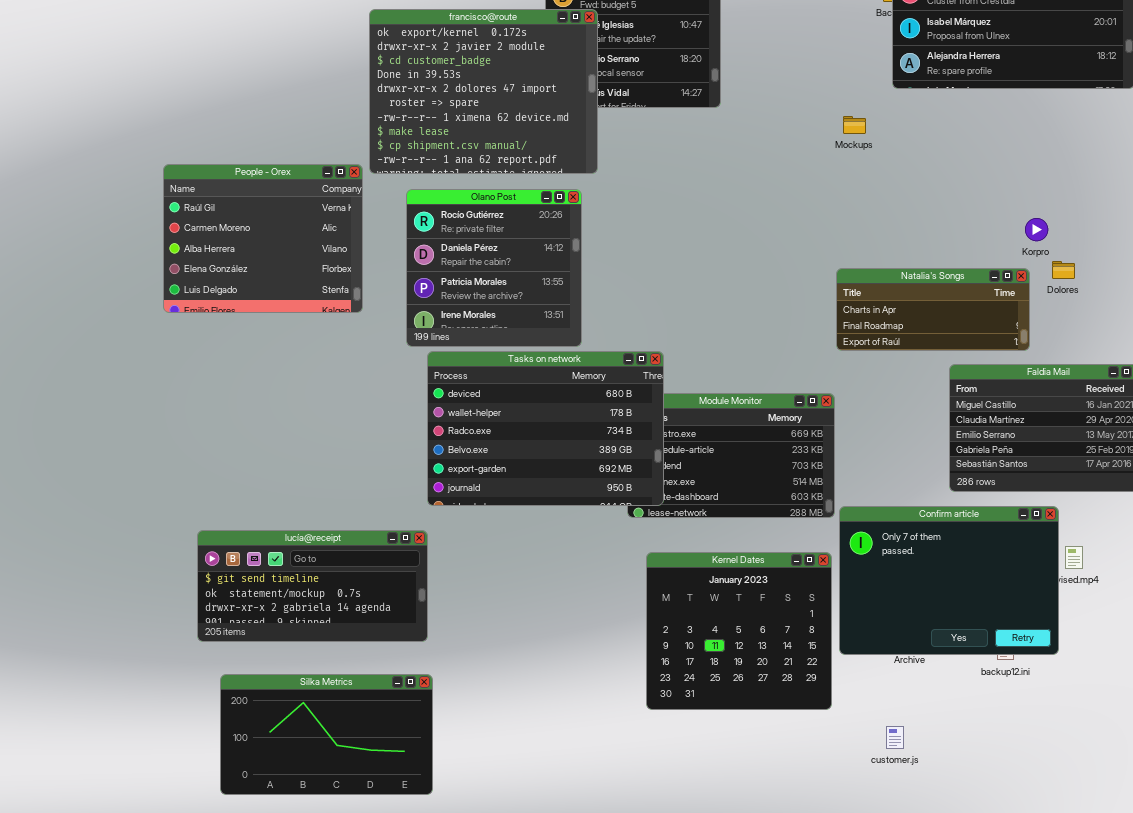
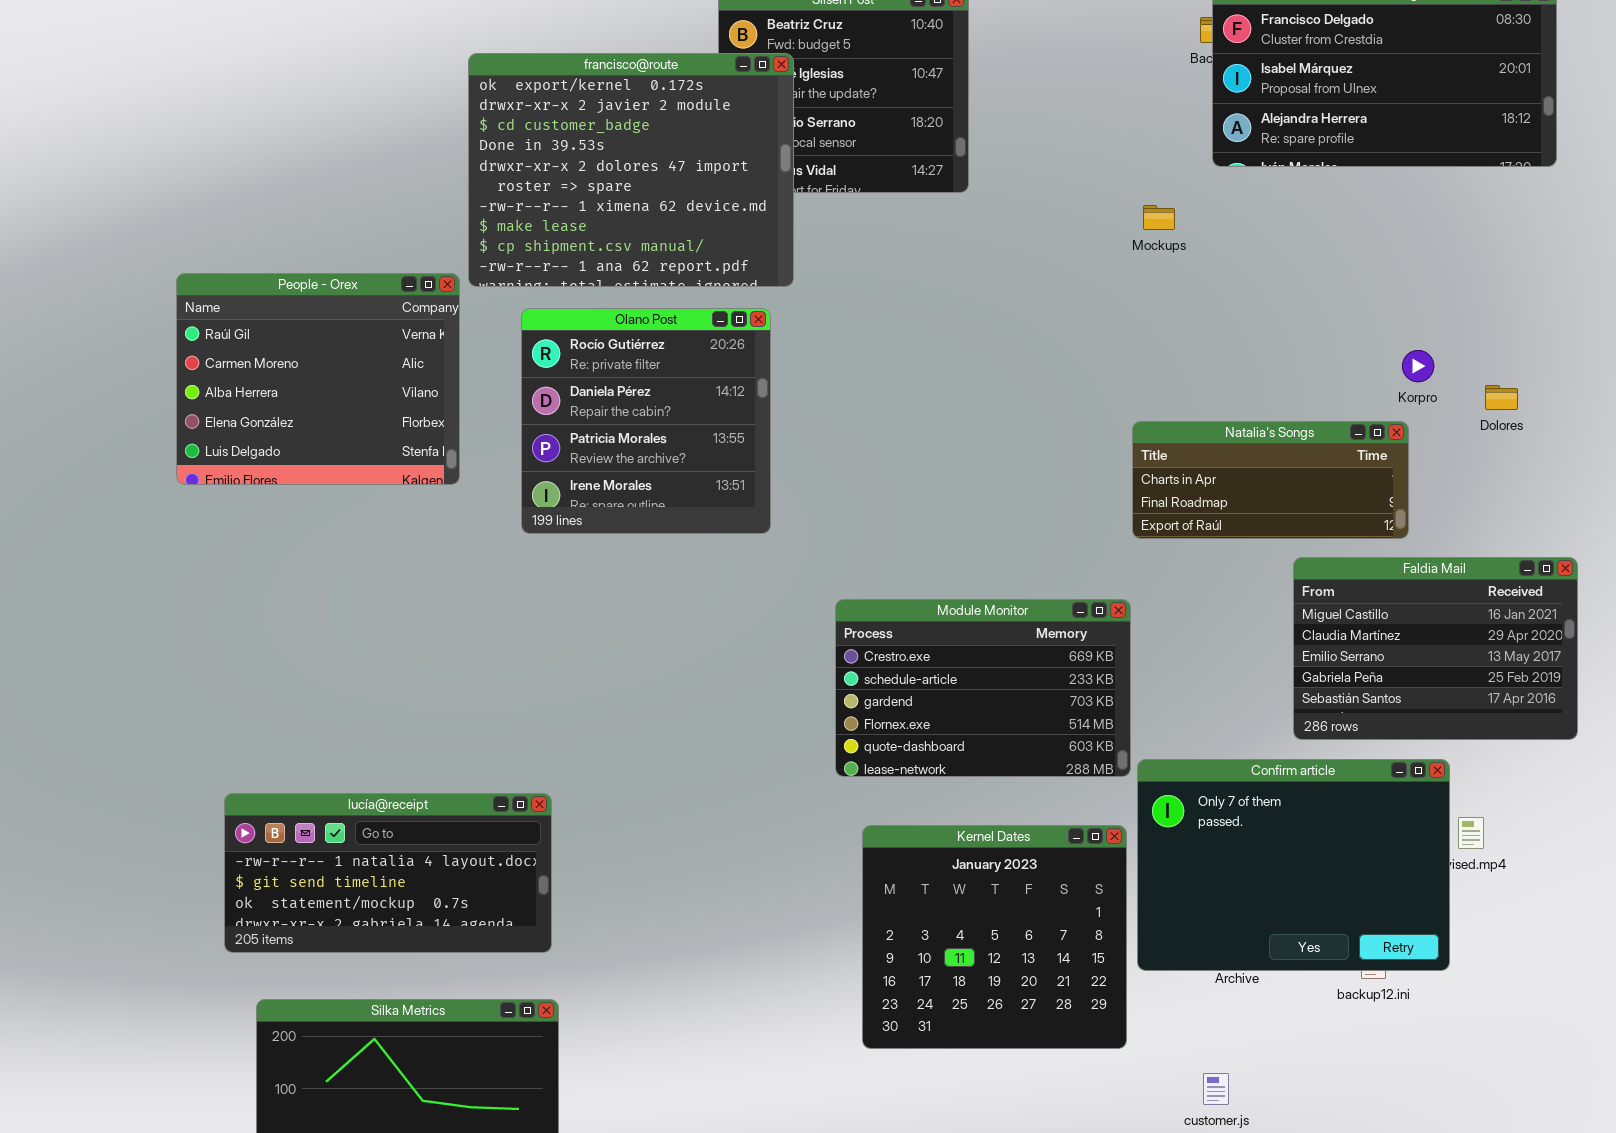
Dolores: [1052,261,1075,279] -> [1485,385,1518,410], moved
Tasks on network: [427,351,664,506] -> none, closed
lucía@receipt: [197,530,428,642] -> [224,793,552,953], scrolled up 1 row

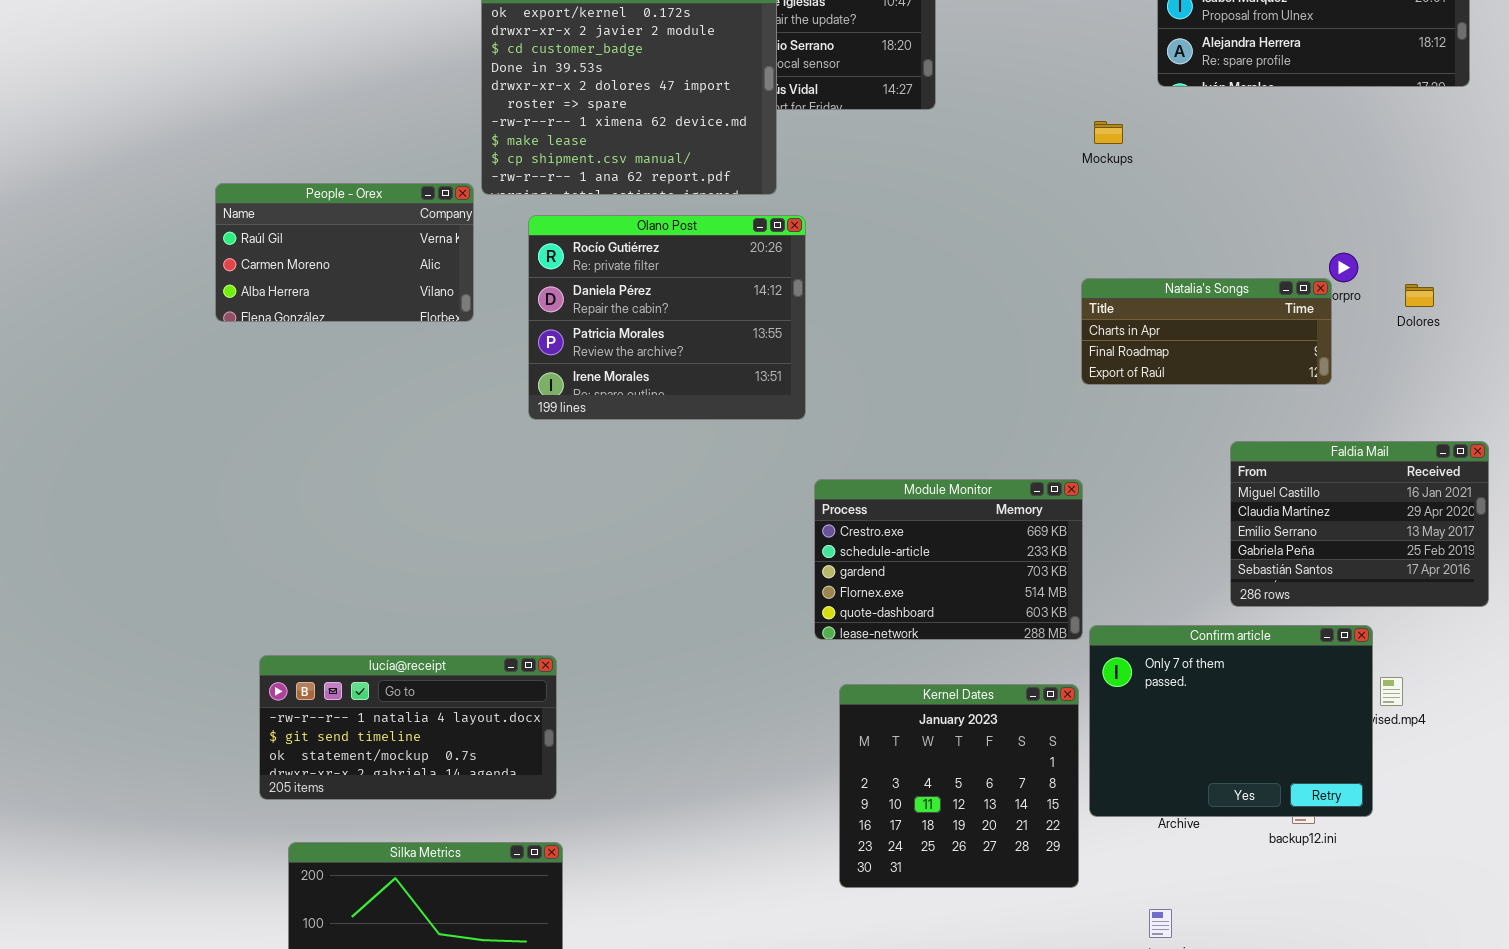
People - Orex: [176,273,460,485] -> [215,183,474,322], resized
Olano Post: [521,308,771,534] -> [528,215,806,420], resized
Natalia's Songs: [1132,421,1409,539] -> [1081,278,1332,385], moved

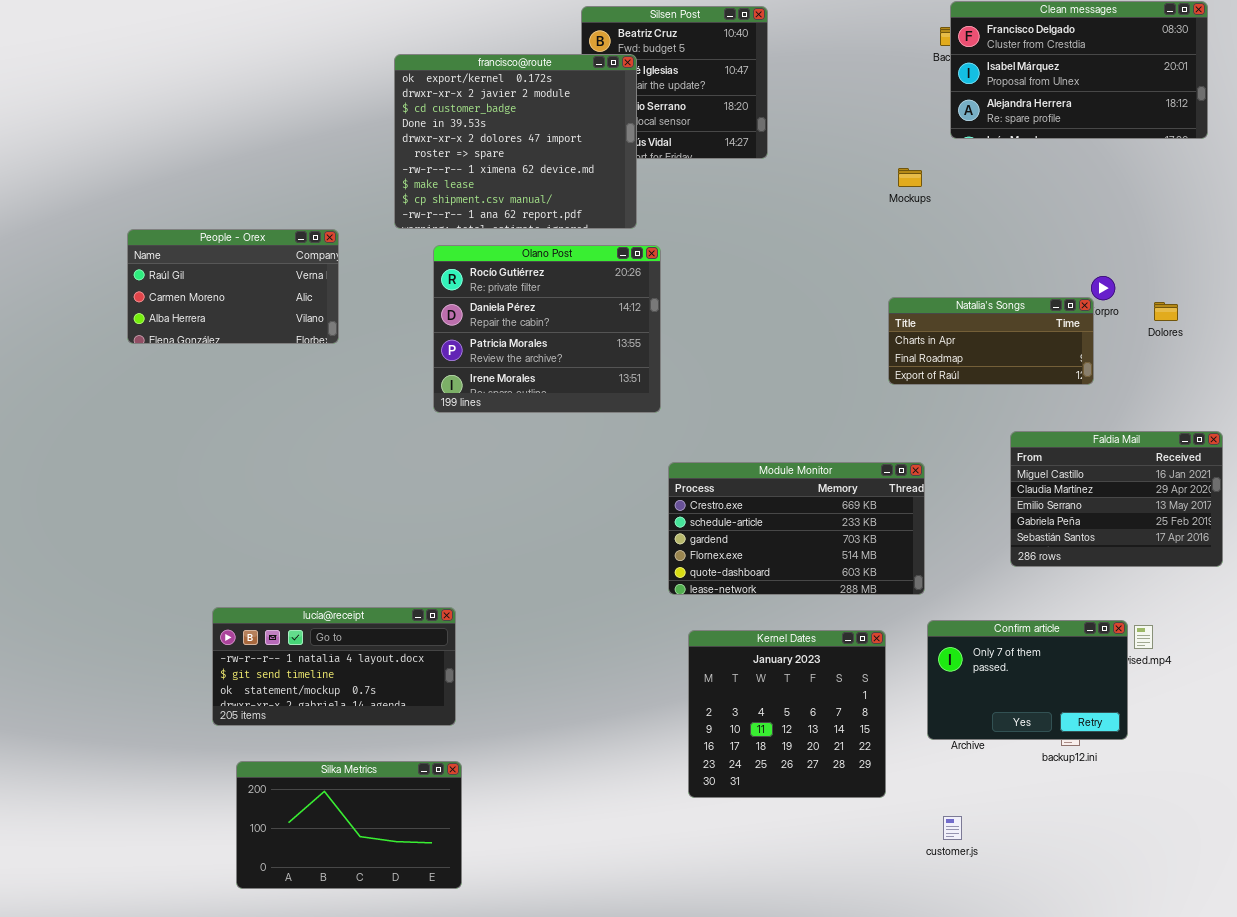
People - Orex: [215,183,474,322] -> [127,229,339,344], moved
Module Monitor: [814,479,1083,640] -> [668,462,925,595], resized
Confirm article: [1089,625,1373,817] -> [927,620,1128,740], resized

